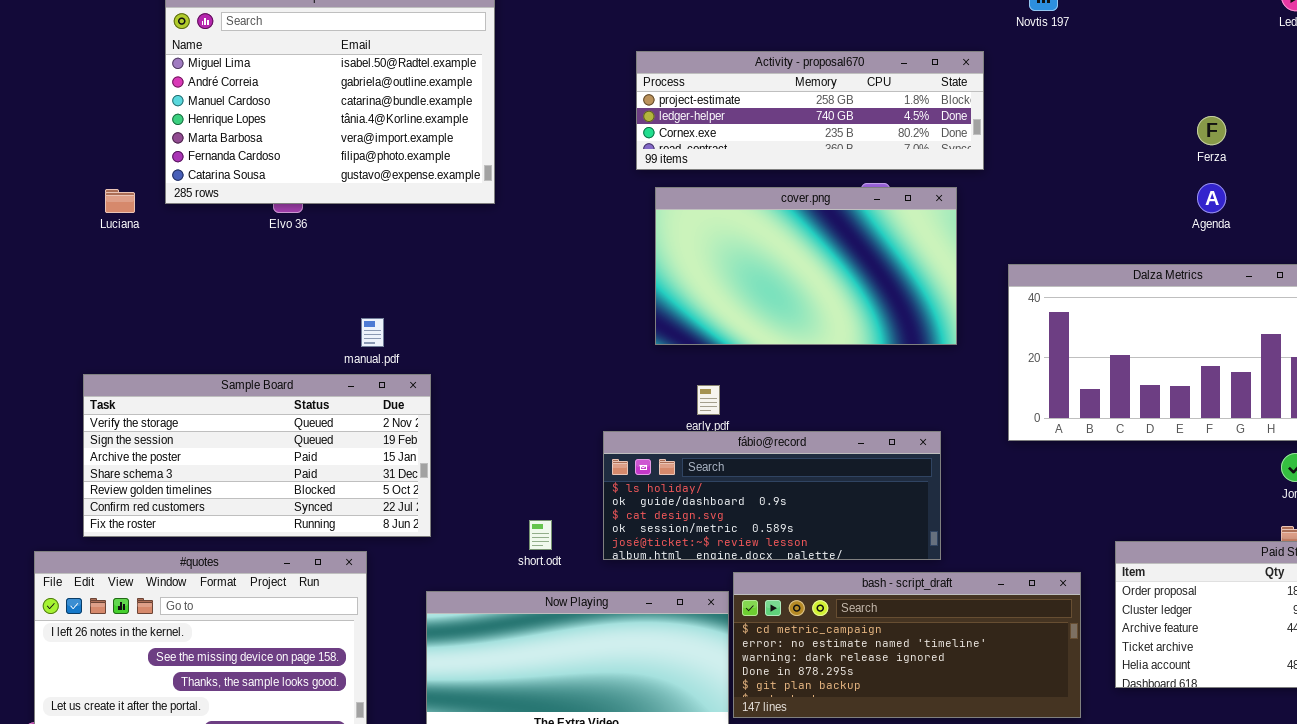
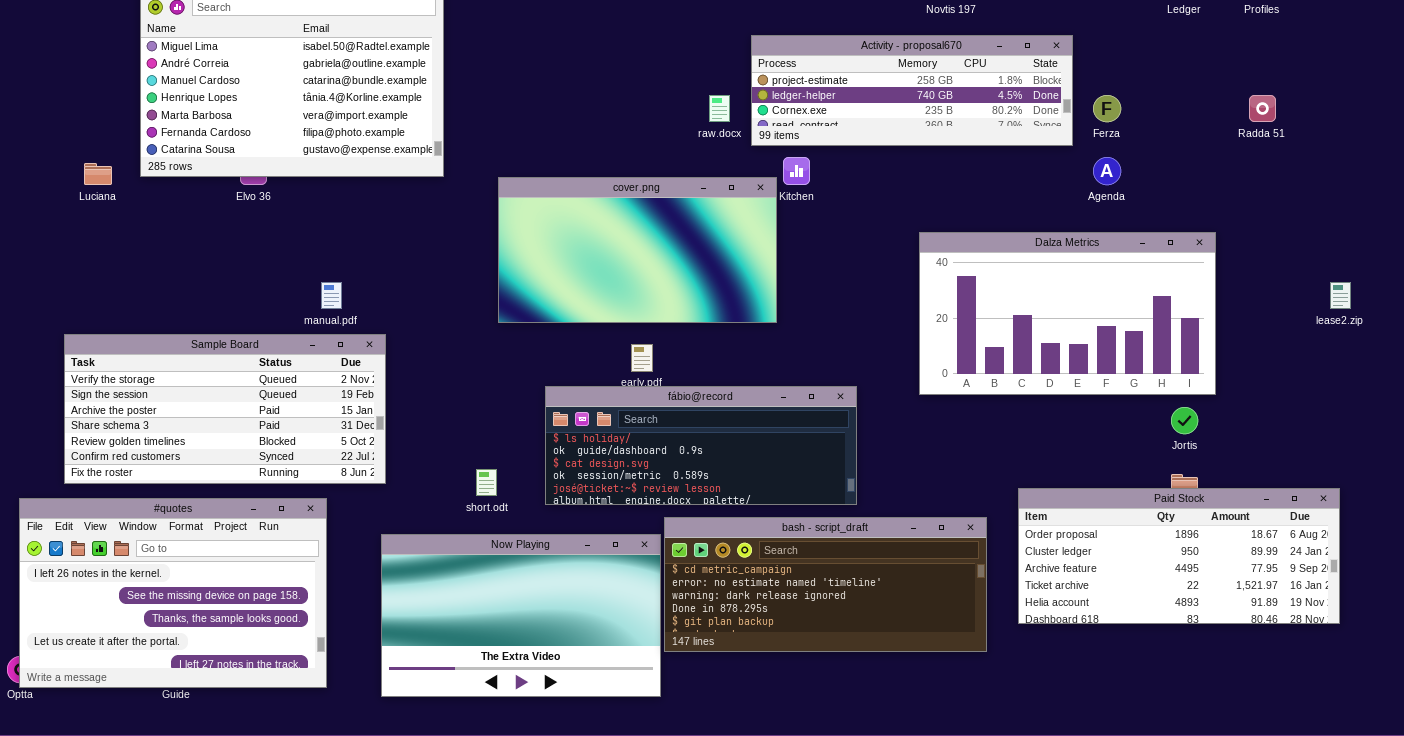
Activity - proposal670: [636,51,984,170] -> [751,35,1073,146], moved
cover.png: [655,187,957,345] -> [498,177,777,323], moved

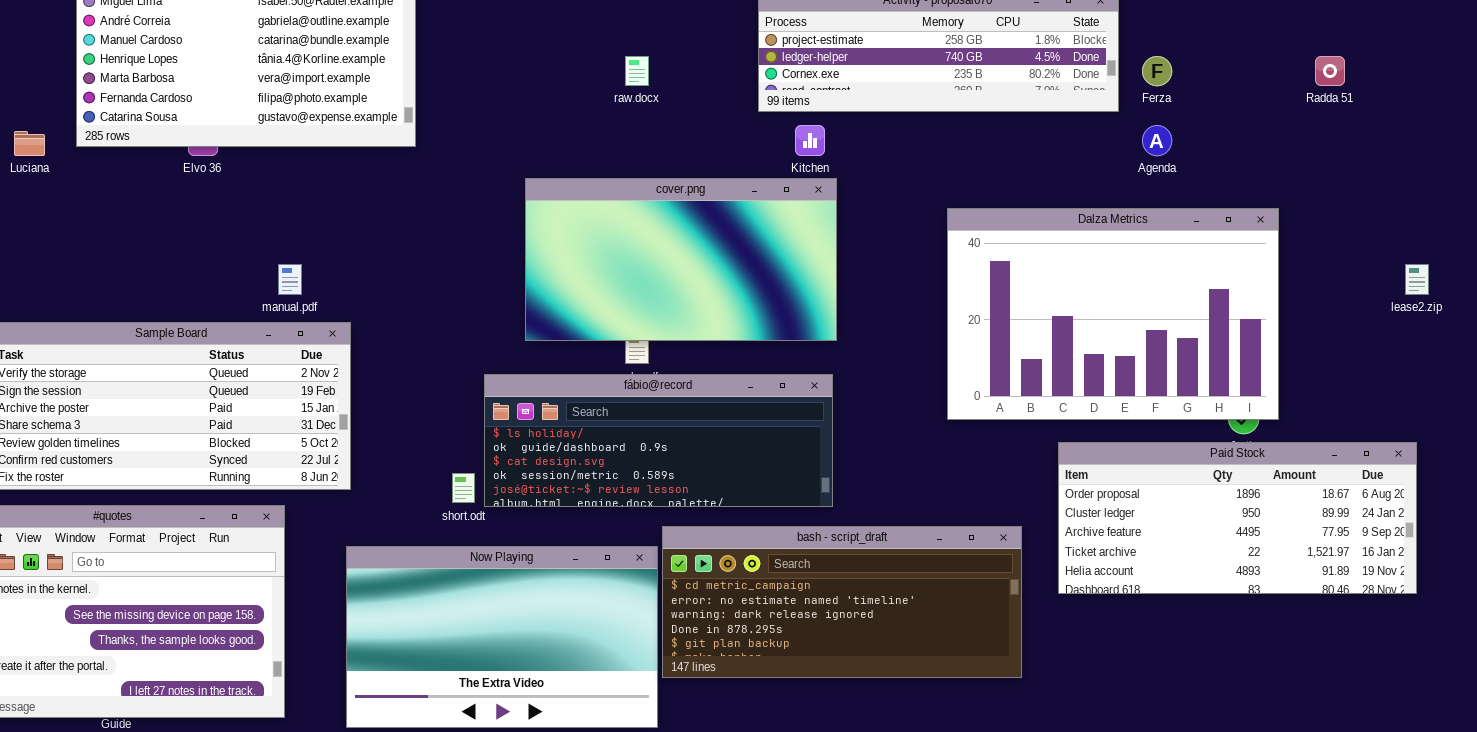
raw.docx: [709,95,730,122] -> [625,56,649,86], moved
cover.png: [498,177,777,323] -> [525,178,837,341], moved
Dalza Metrics: [919,232,1216,395] -> [947,208,1279,420], resized
fábio@record: [545,386,857,505] -> [484,374,833,507], moved
Paid Stock: [1018,488,1340,624] -> [1058,442,1417,594], moved

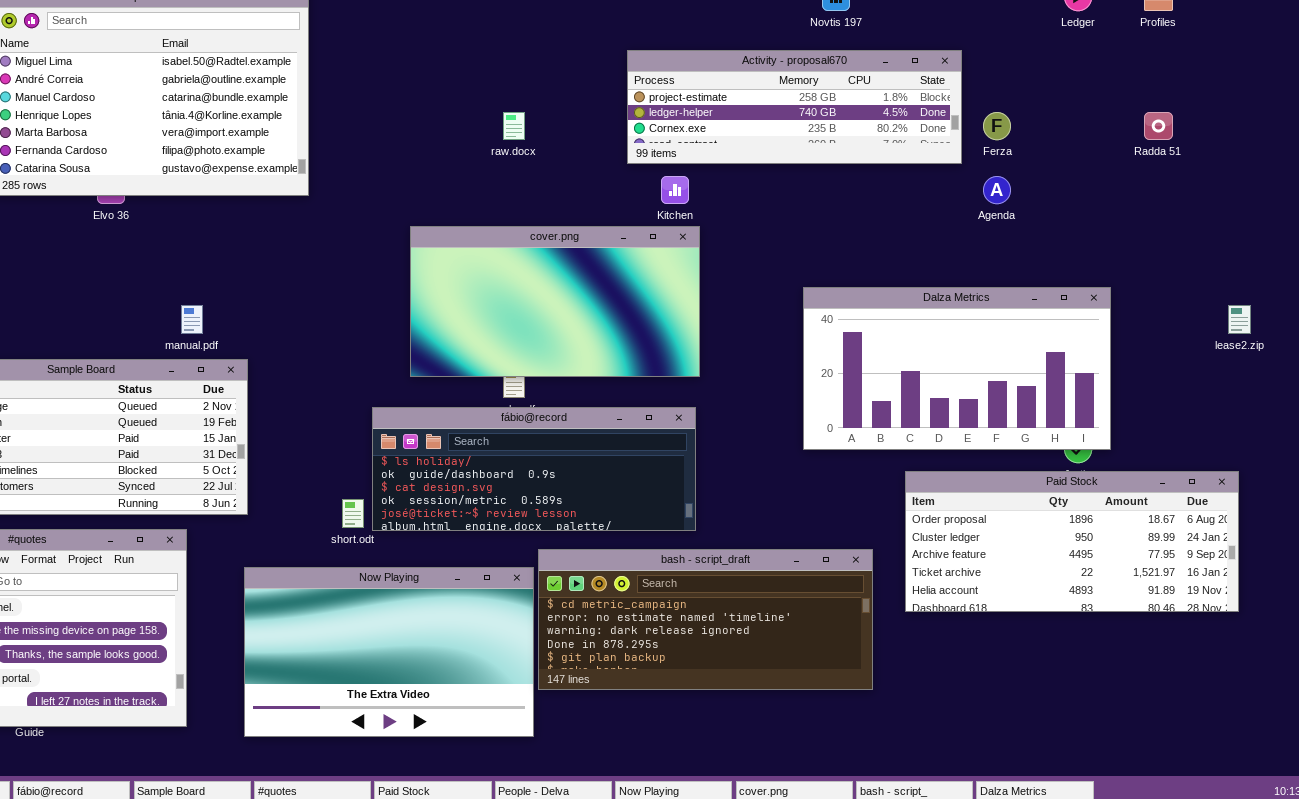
Dalza Metrics: [947,208,1279,420] -> [803,287,1111,450], resized

